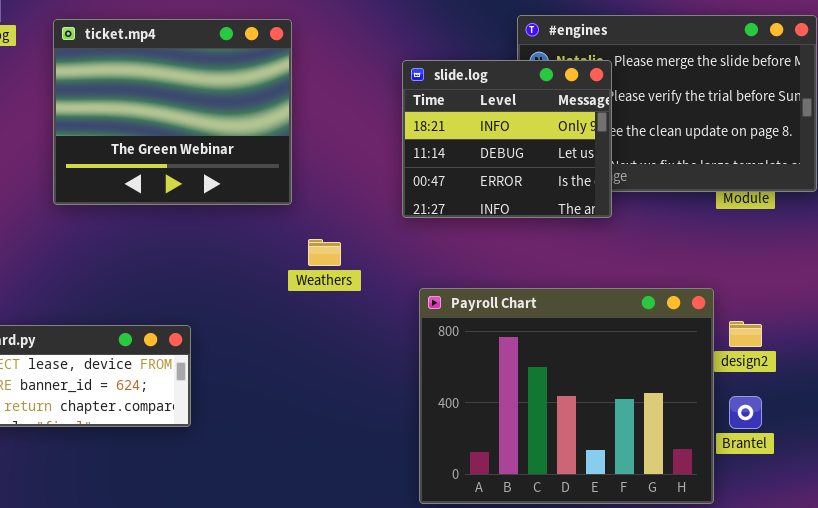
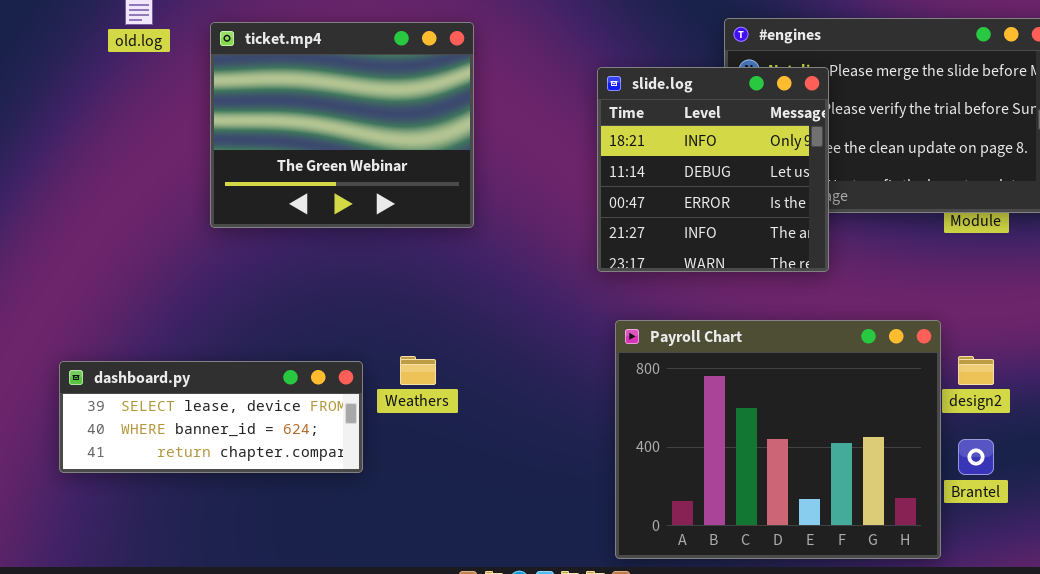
slide.log: [402,60,612,218] -> [597,67,829,272], resized
Weathers: [308,239,341,266] -> [400,356,436,385], moved

